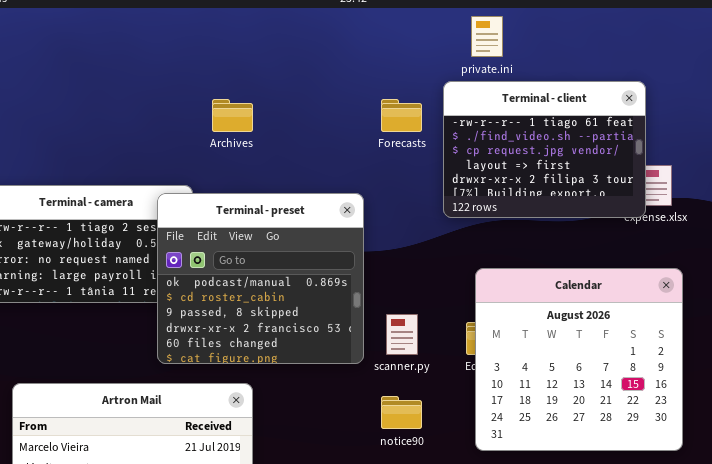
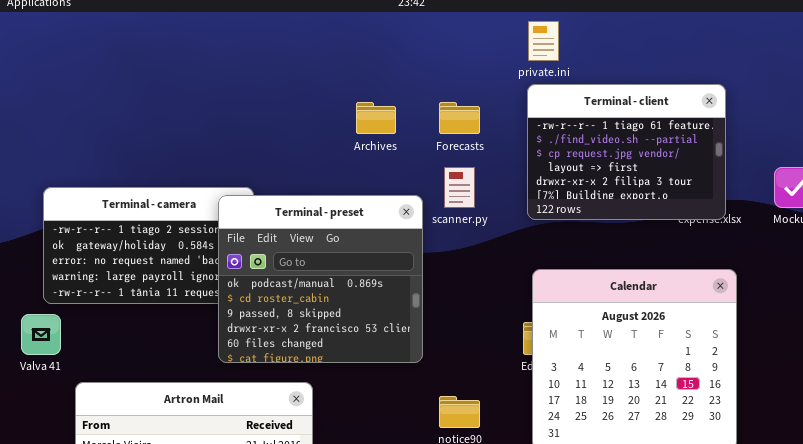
Terminal - client: [443,81,646,218] -> [527,84,726,220], moved
Archives: [212,99,253,132] -> [356,102,396,134], moved
scanner.py: [386,314,418,355] -> [444,167,475,208], moved

